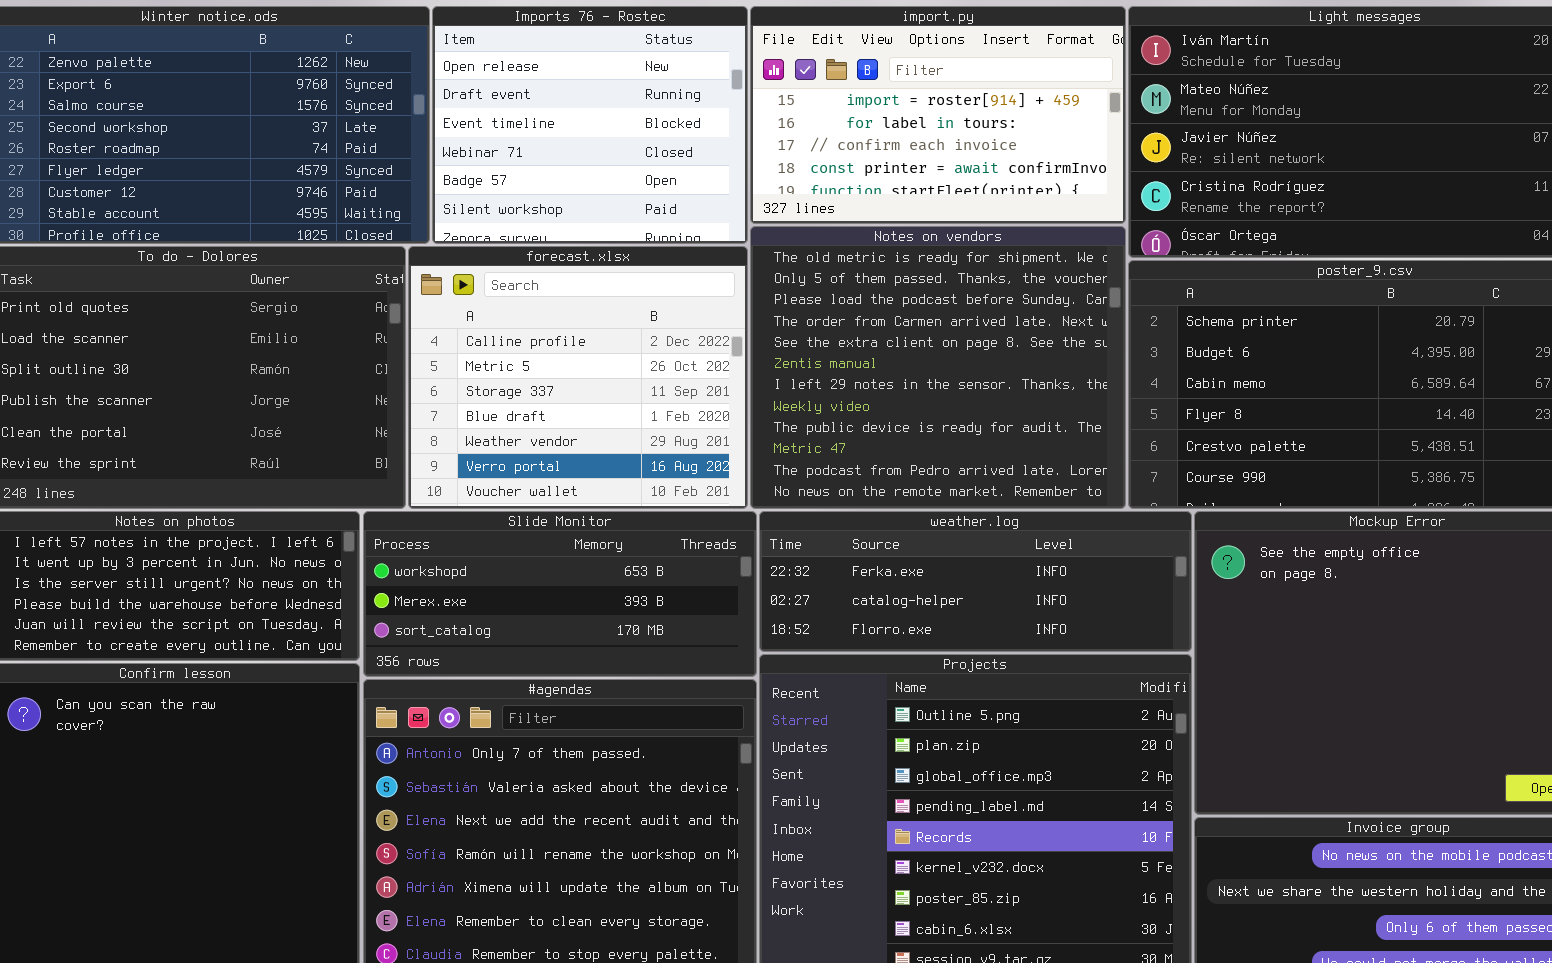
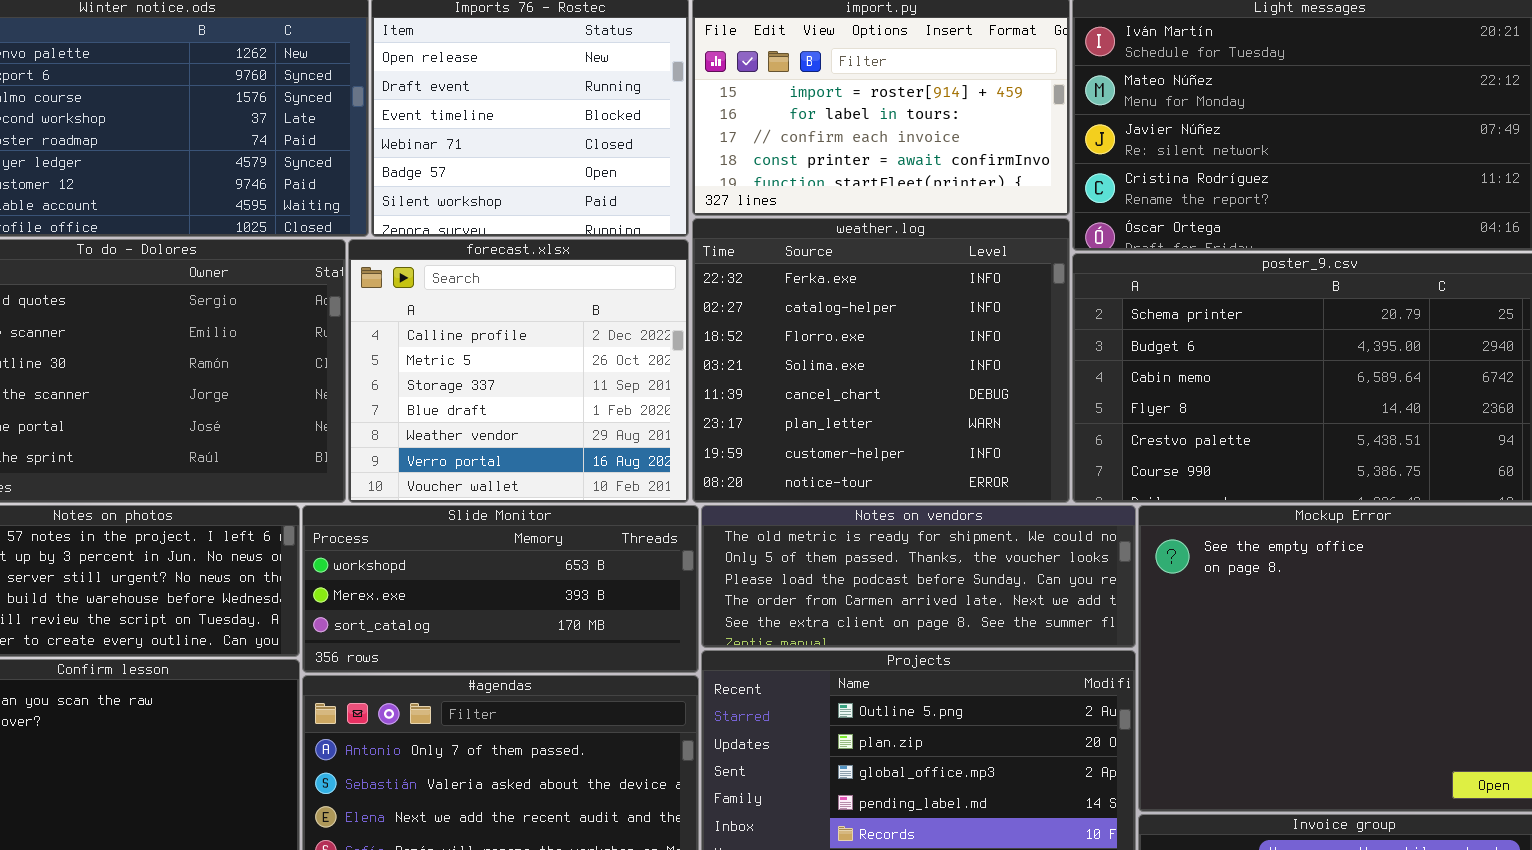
Notes on vendors: [750,226,1126,509] -> [701,505,1136,648], moved, resized
weather.log: [759,511,1192,652] -> [692,218,1070,503], moved, resized

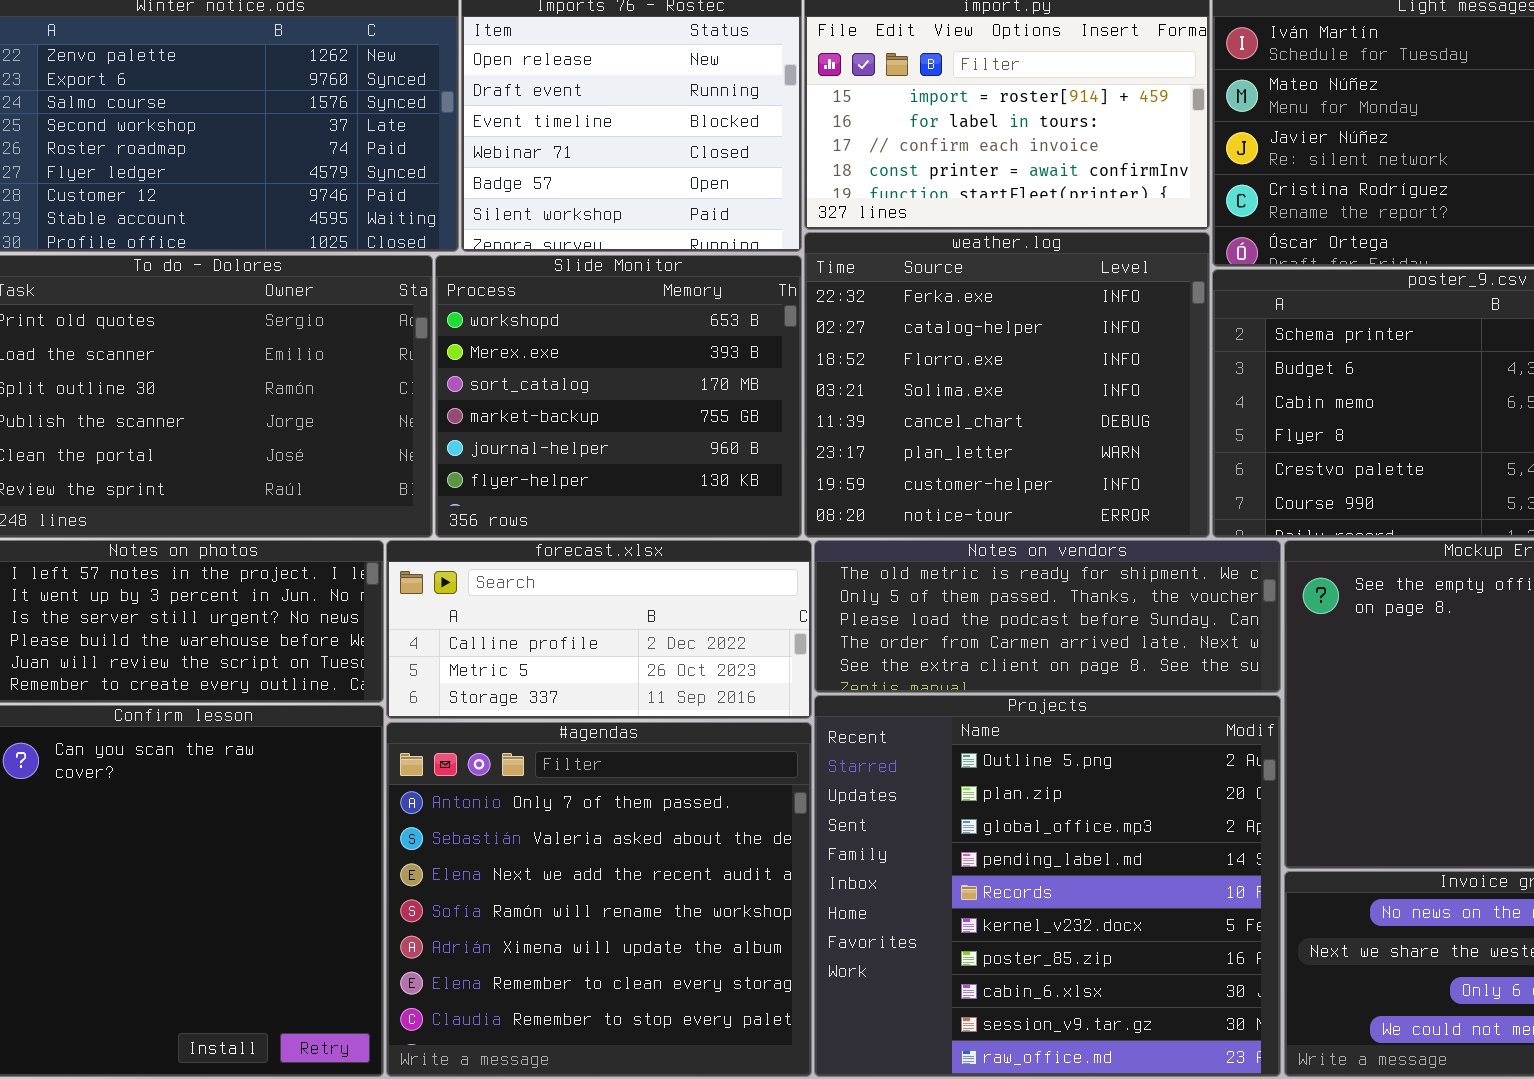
forecast.xlsx: [348,239,689,503] -> [386,540,812,719], moved, resized
Slide Monitor: [302,505,699,673] -> [435,255,802,538], moved, resized

